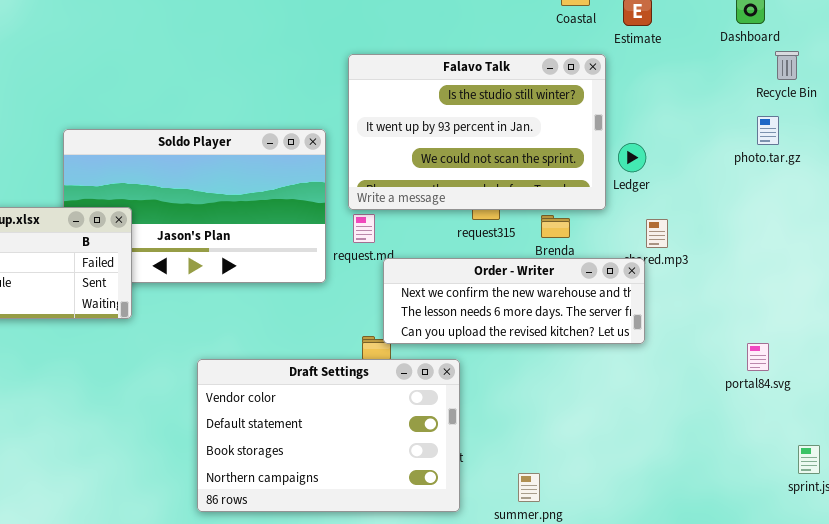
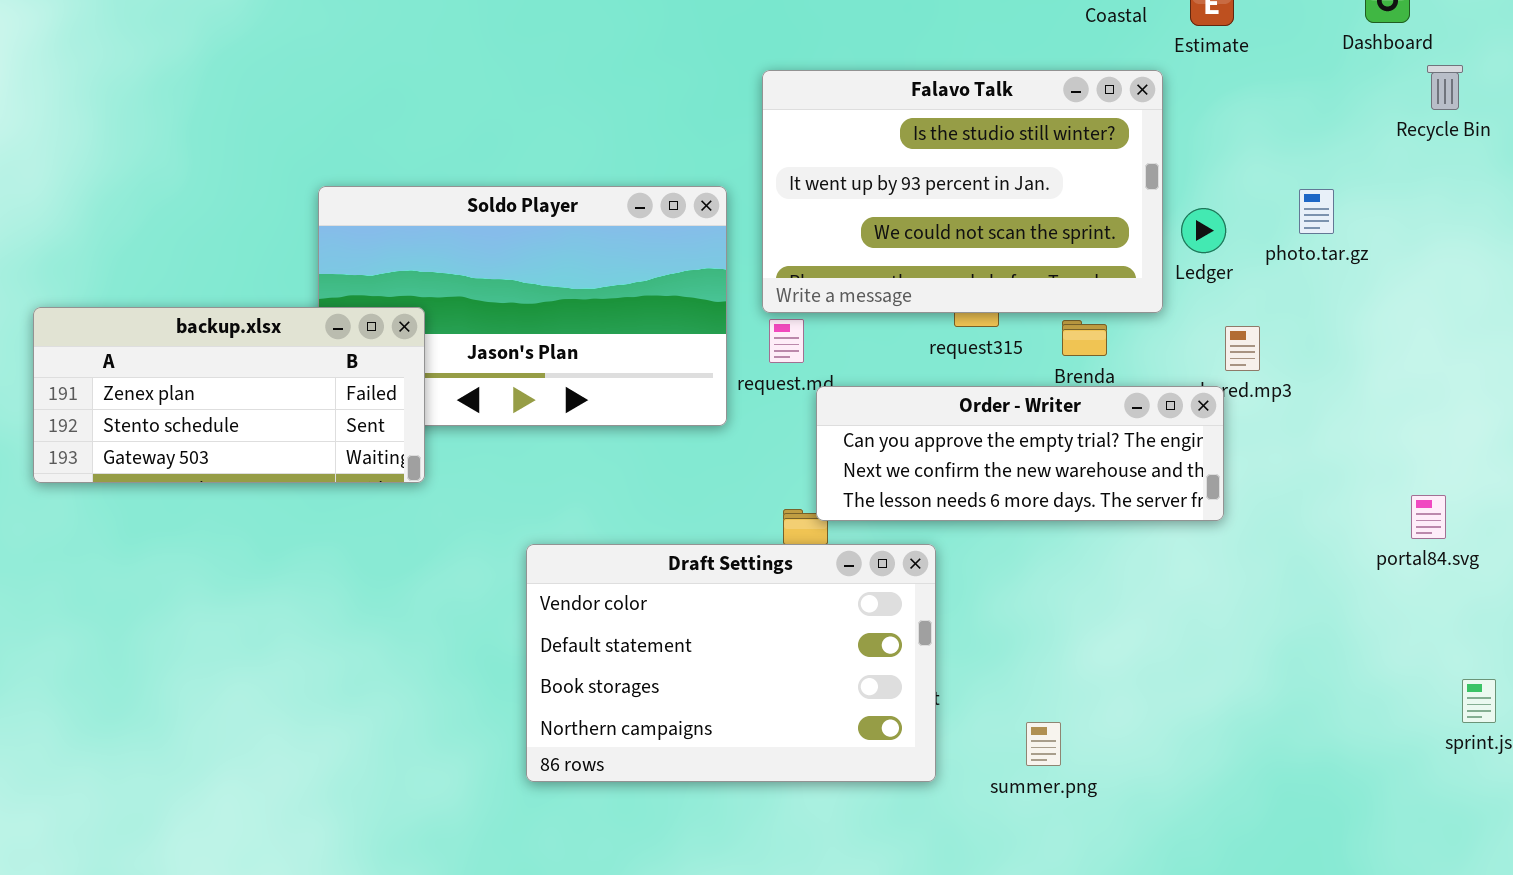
photo.tar.gz: [757,116,779,145] -> [1299,189,1334,234], moved
Order - Writer: [383,258,645,344] -> [816,386,1224,521], scrolled up 1 row
portal84.svg: [747,343,769,371] -> [1411,495,1446,539], moved

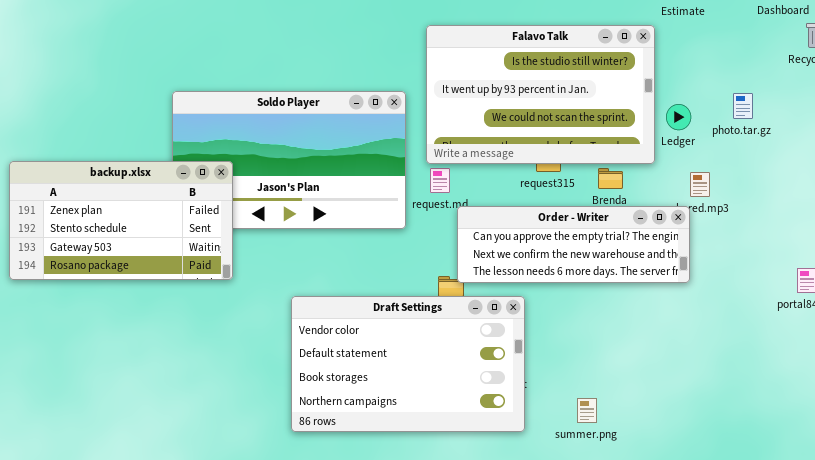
backup.xlsx: [33,307,425,483] -> [9,161,233,280], resized

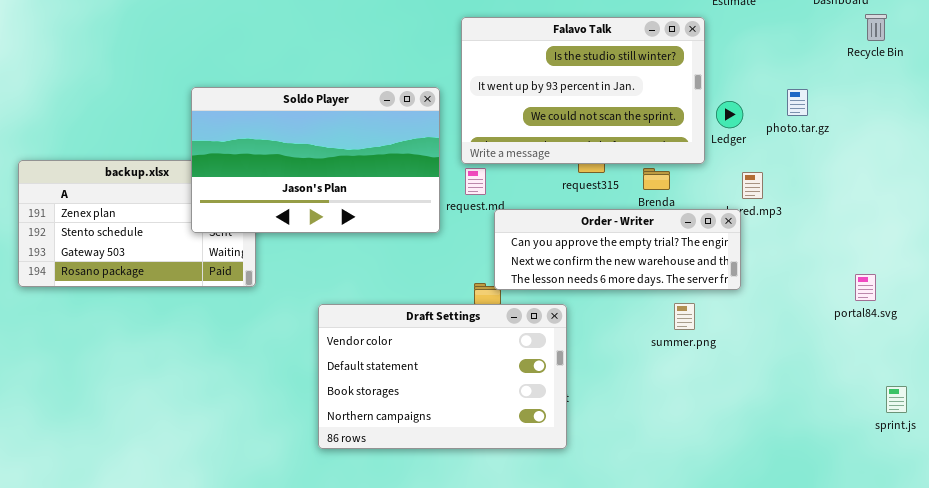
Soldo Player: [172,91,406,229] -> [191,87,440,233], raised
summer.png: [577,398,597,423] -> [674,303,695,330], moved

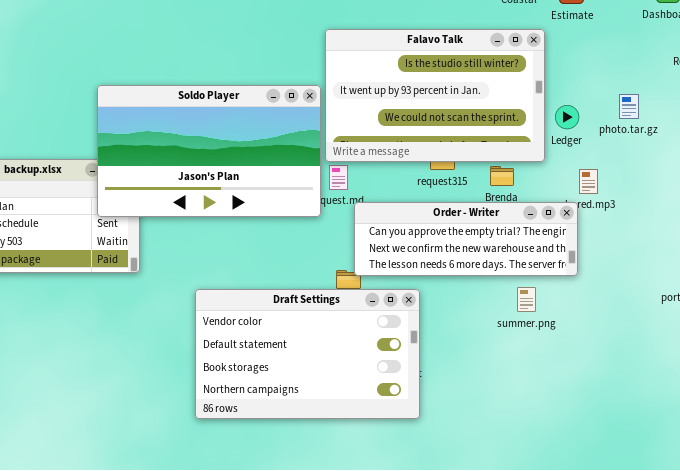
Soldo Player: [191,87,440,233] -> [97,85,321,217], moved

